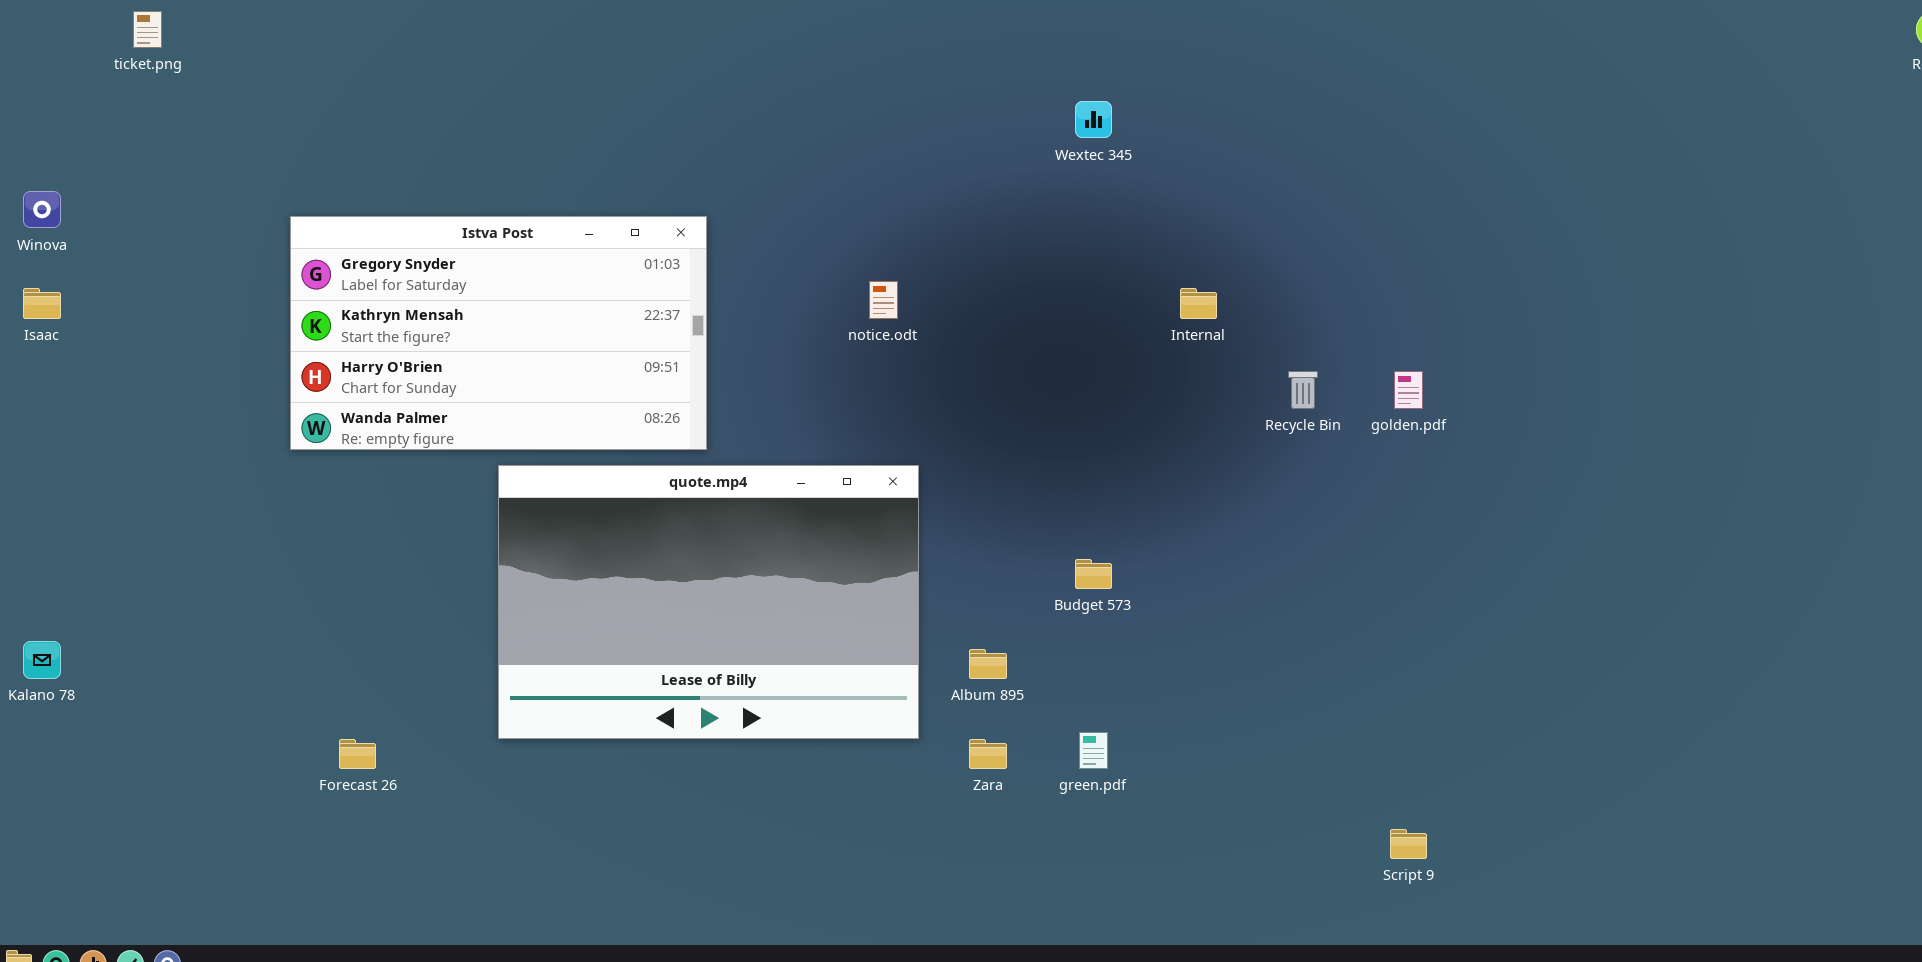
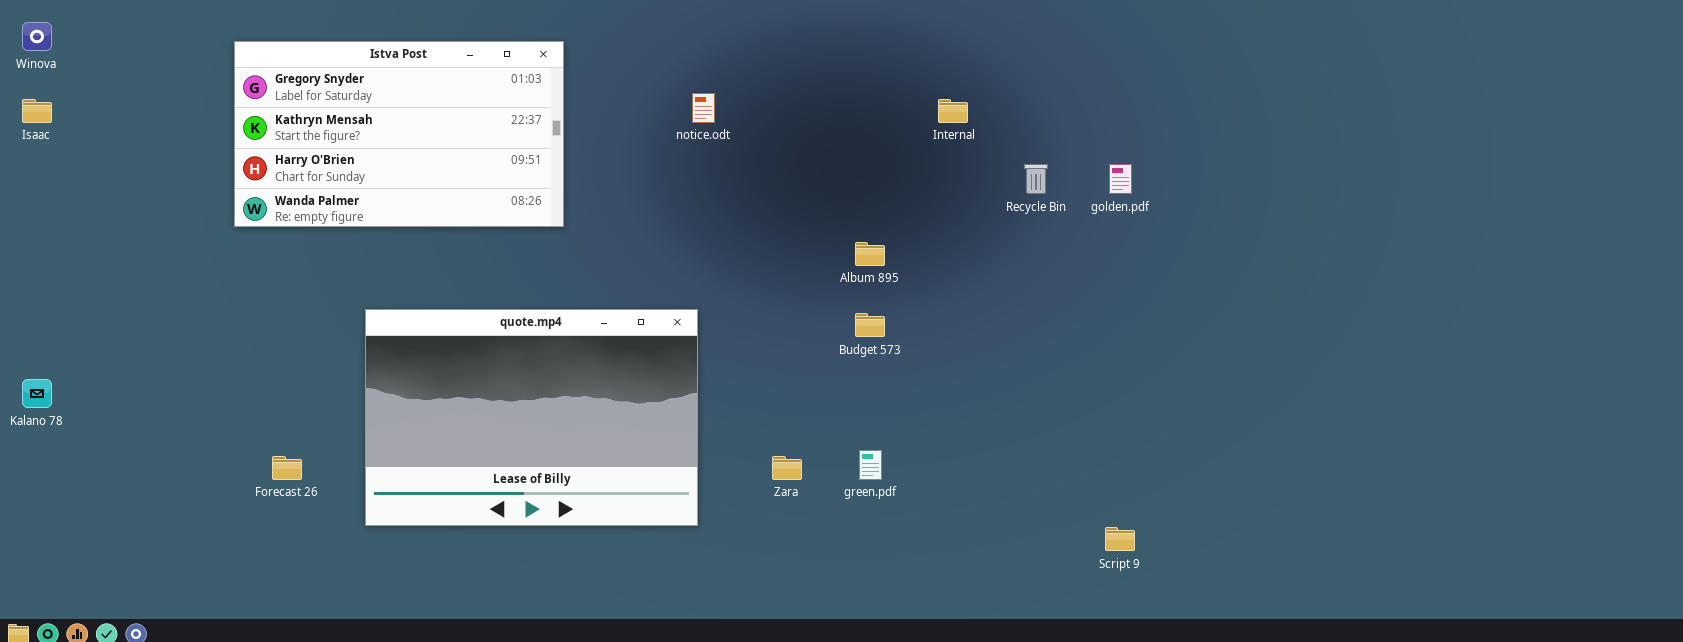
quote.mp4: [498,465,919,739] -> [365,309,698,526], moved
Album 895: [969,649,1007,679] -> [855,242,885,266], moved

